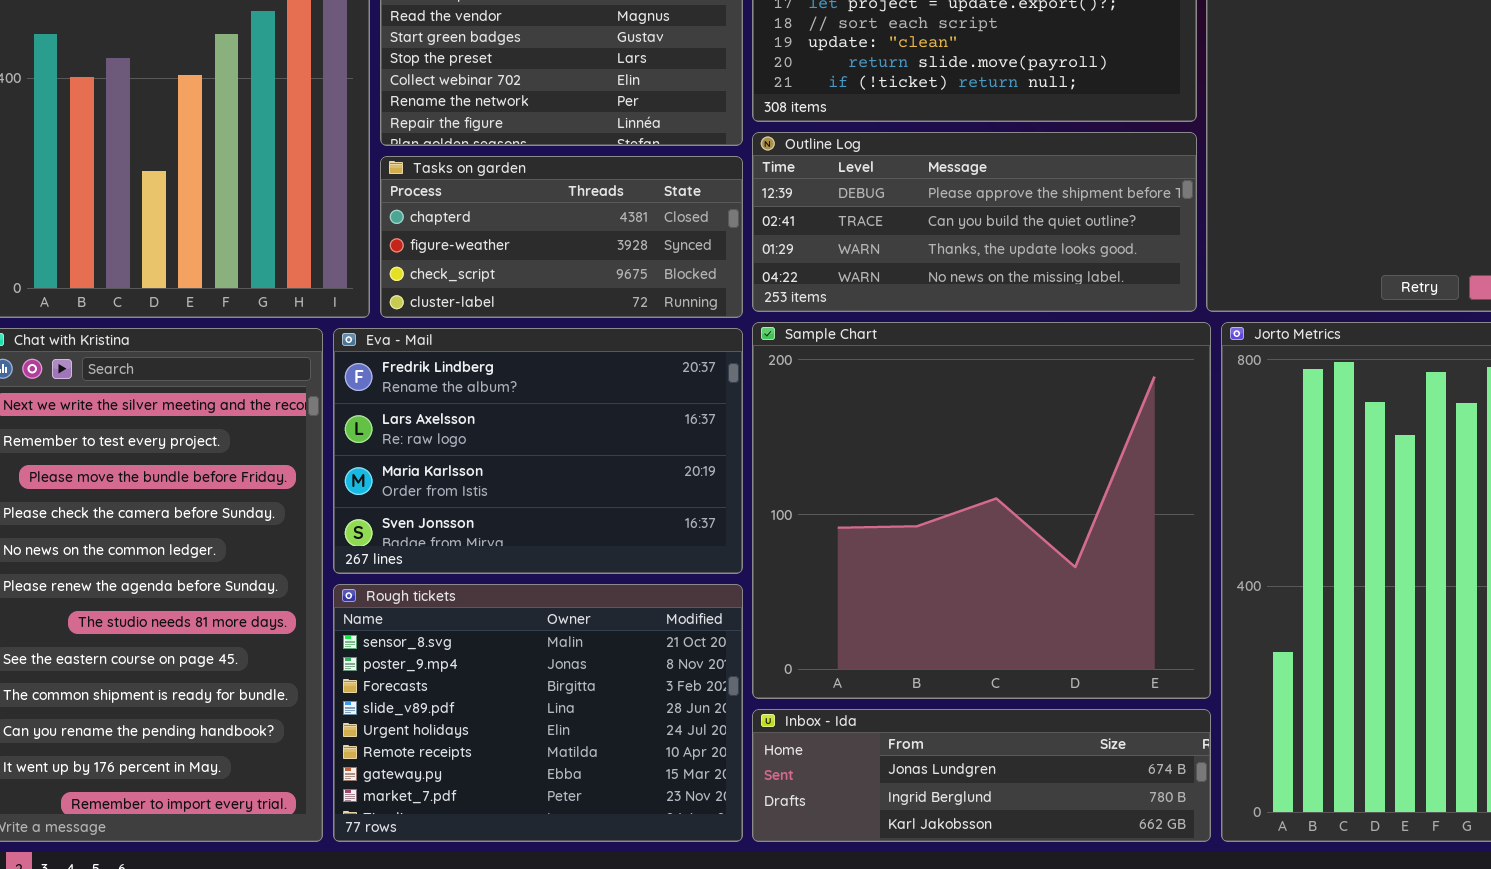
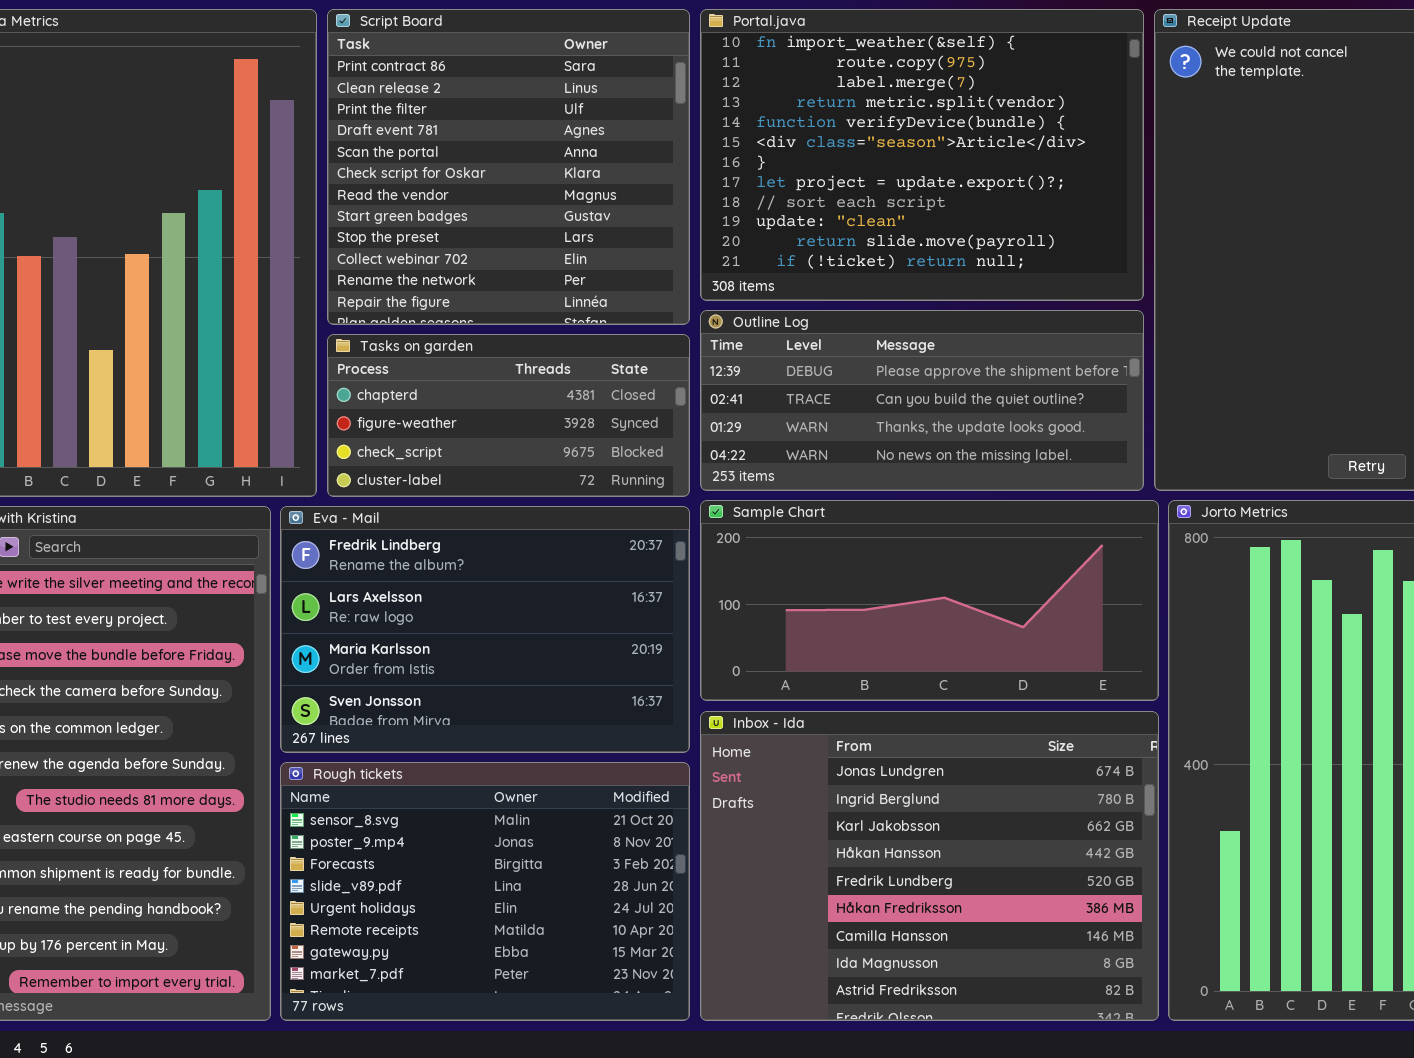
Sample Chart: [752,322,1211,699] -> [700,500,1159,701], resized
Inbox - Ida: [752,709,1211,842] -> [700,711,1159,1021], resized

